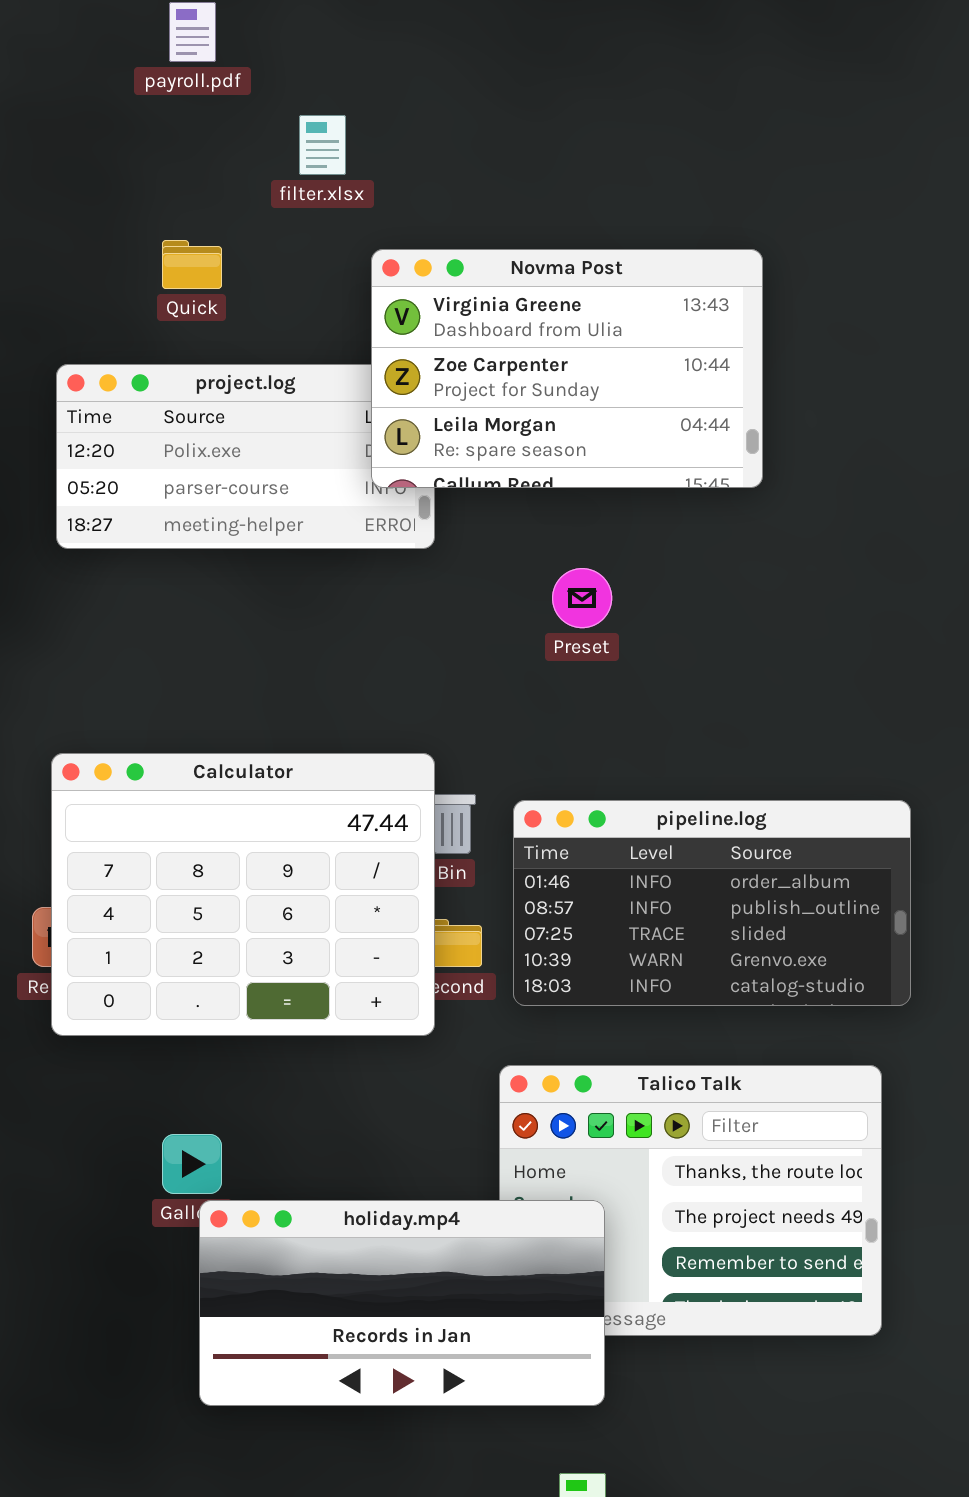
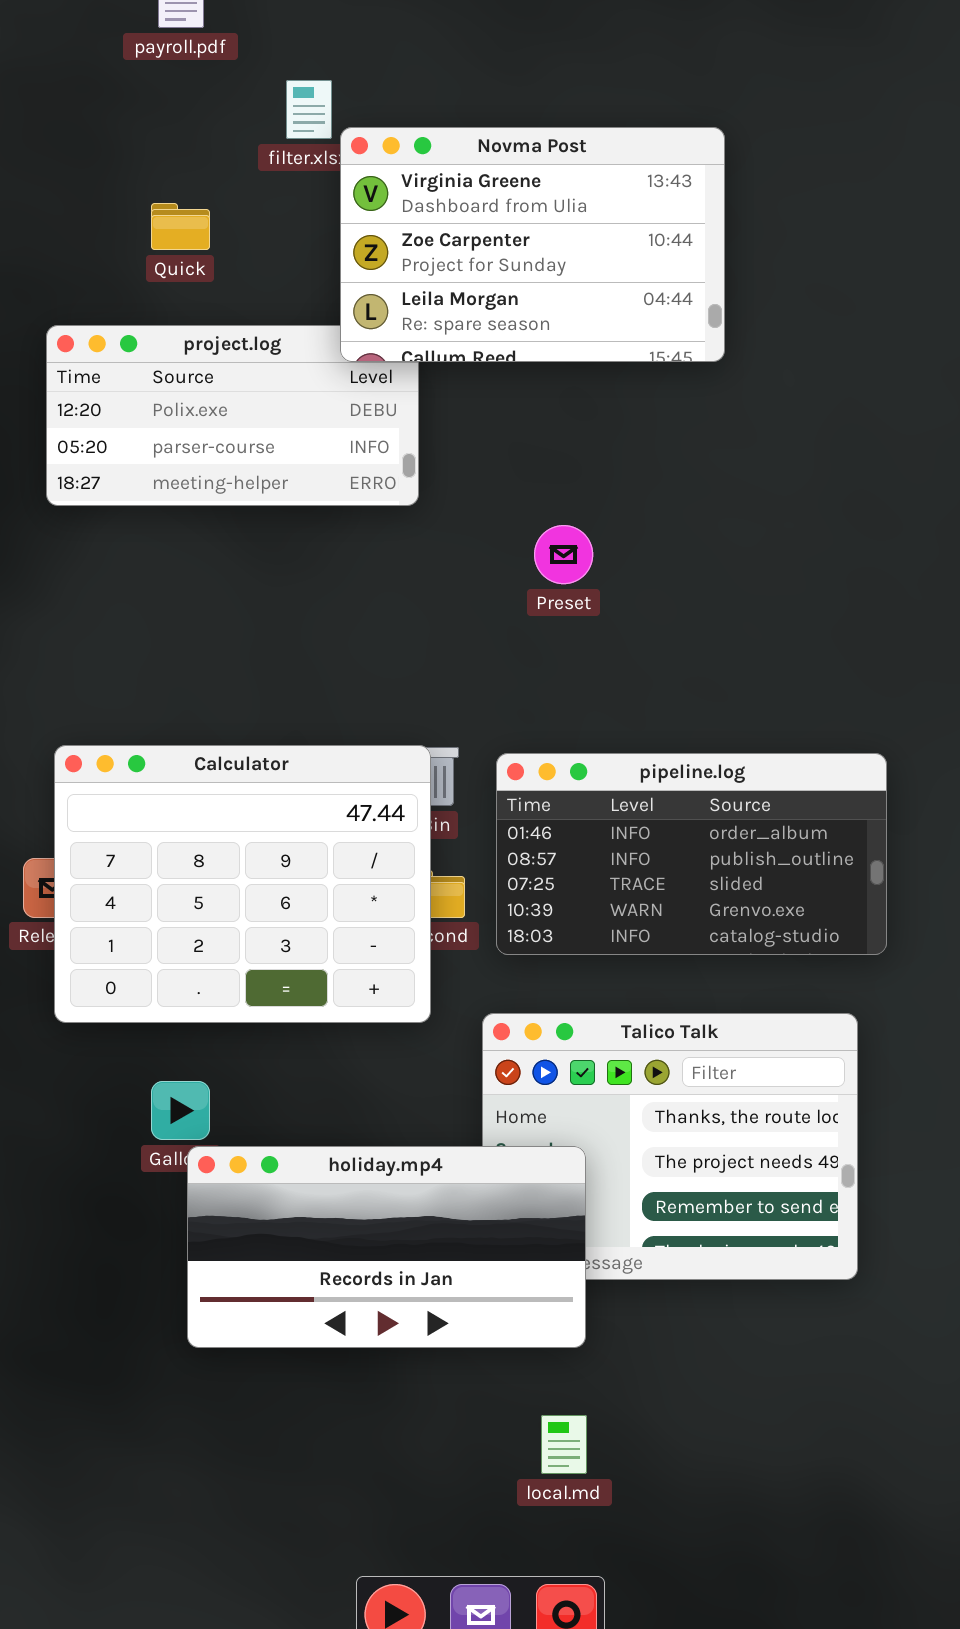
Novma Post: [371,249,763,488] -> [340,127,725,362], moved
Calculator: [51,753,435,1036] -> [54,745,431,1023], moved

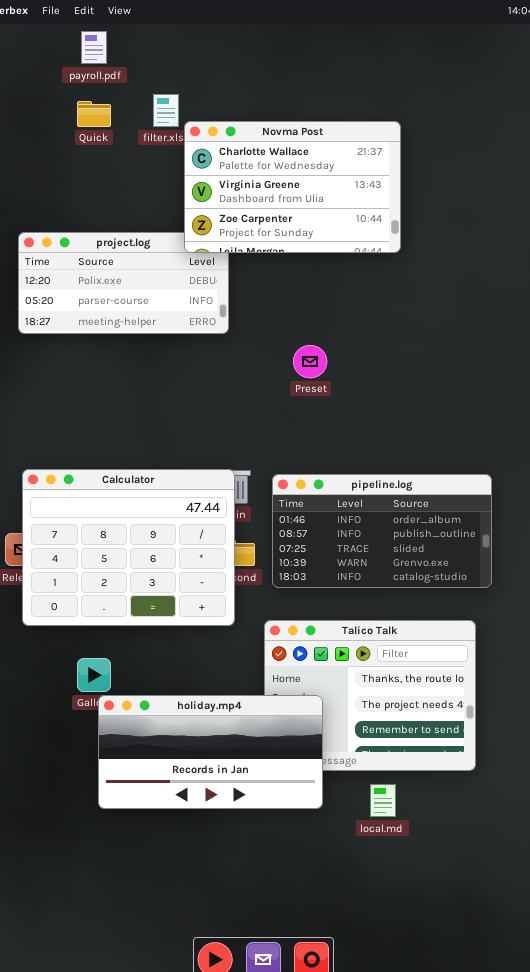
Novma Post: [340,127,725,362] -> [184,121,401,253], scrolled up 1 row
Quick: [151,203,210,250] -> [77,101,111,127], moved
local.md: [541,1415,587,1474] -> [370,784,396,817], moved

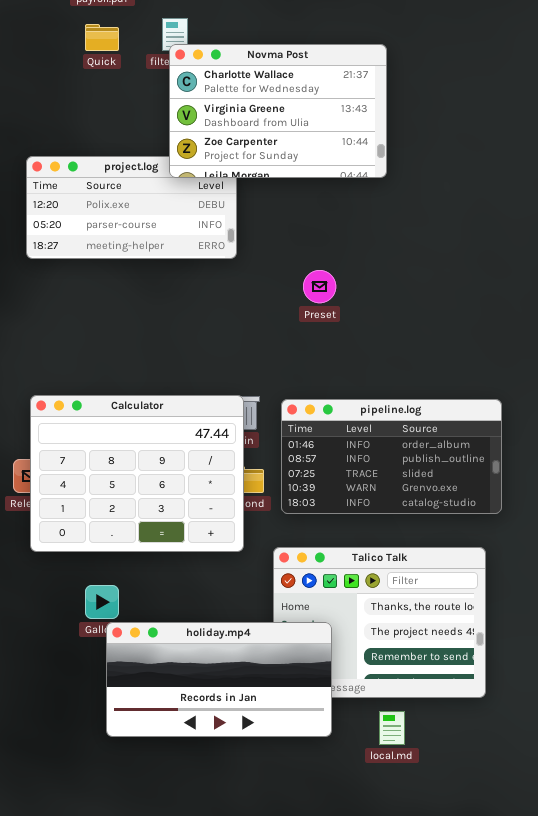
Novma Post: [184,121,401,253] -> [169,44,387,178], moved

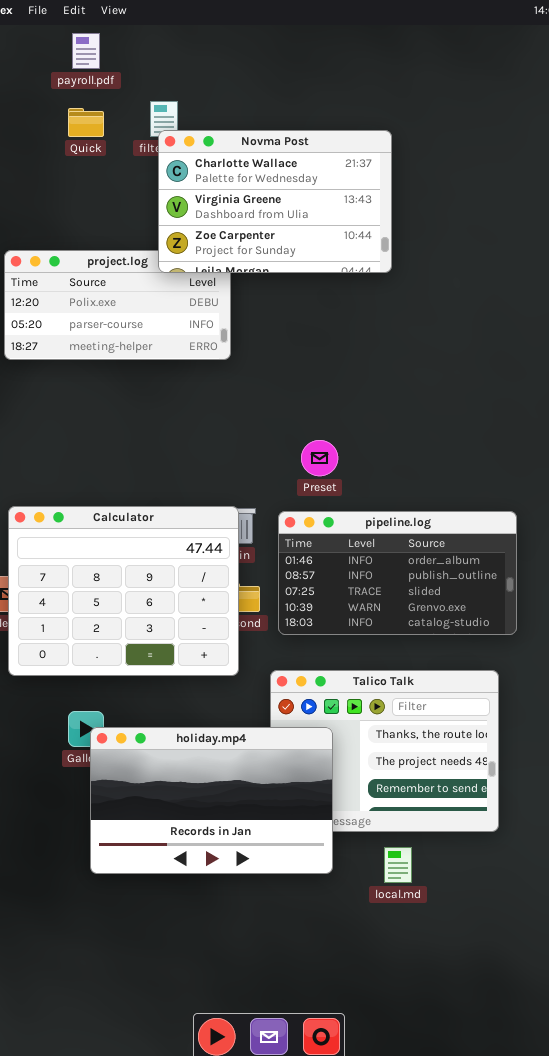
Preset: [303,270,336,303] -> [301,440,338,476], moved
holiday.mp4: [106,622,332,737] -> [90,727,333,874], resized

